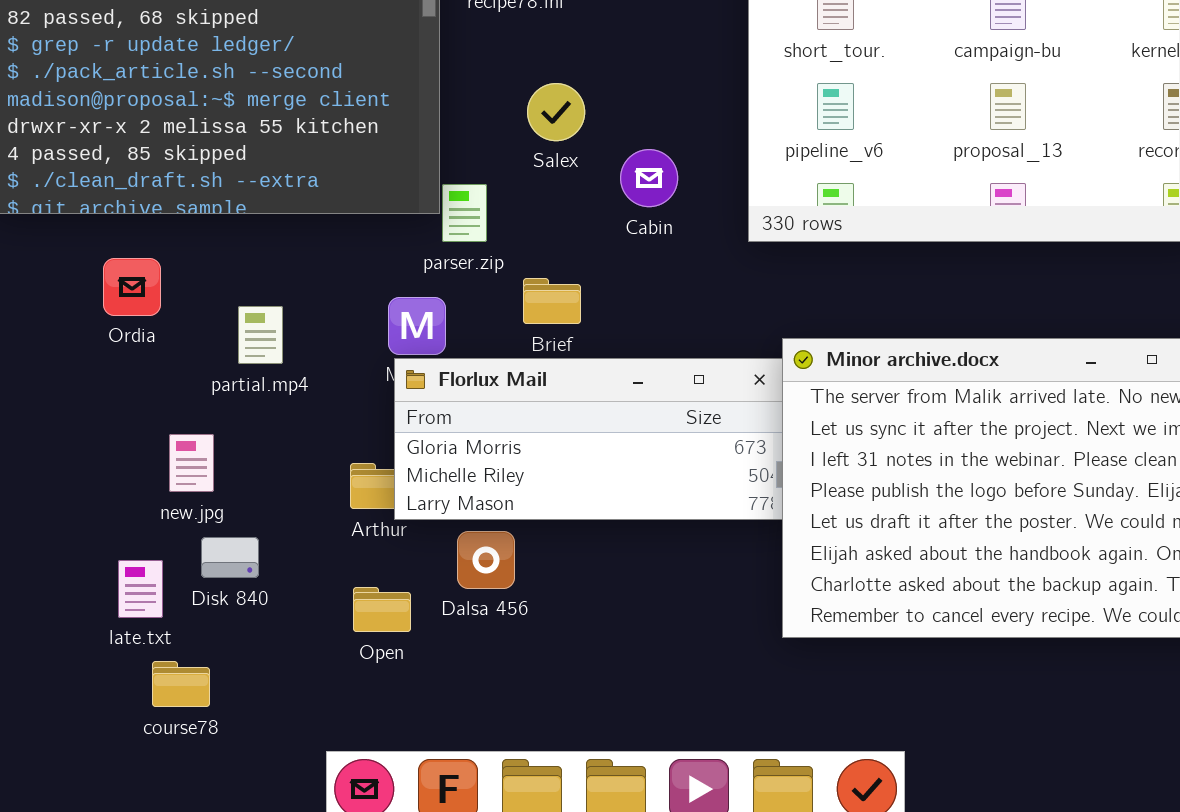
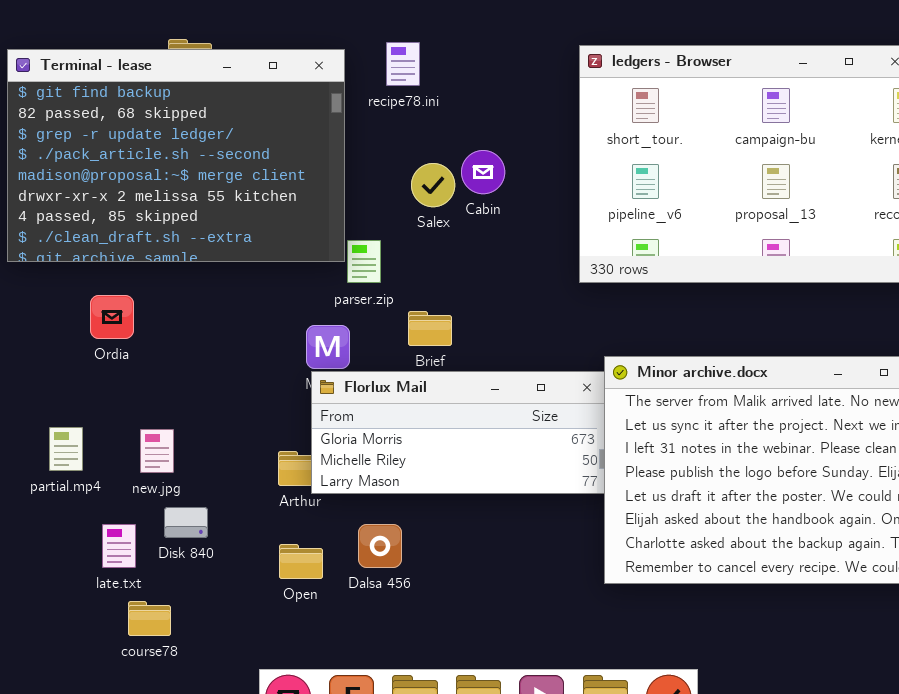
Cabin: [620,149,678,207] -> [461,150,505,194], moved
partial.mp4: [238,306,283,364] -> [49,427,83,471], moved
Dalsa 456: [457,531,515,589] -> [358,524,402,568], moved

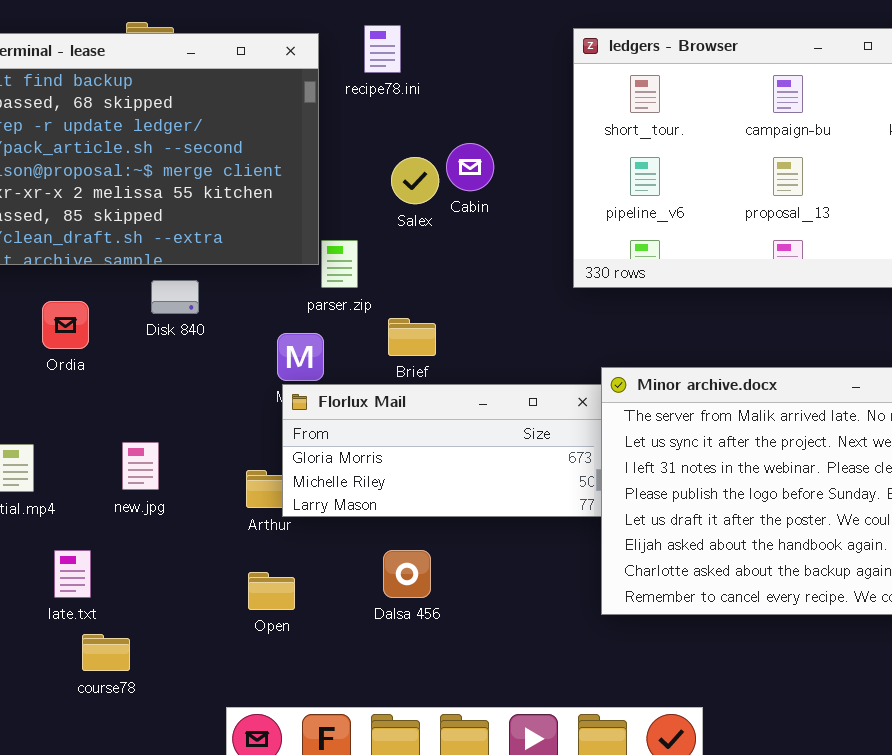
new.jpg: [140,429,174,473] -> [122,442,159,490], moved
Disk 840: [164,507,208,538] -> [151,280,199,314], moved
Dalsa 456: [358,524,402,568] -> [383,550,431,598], moved

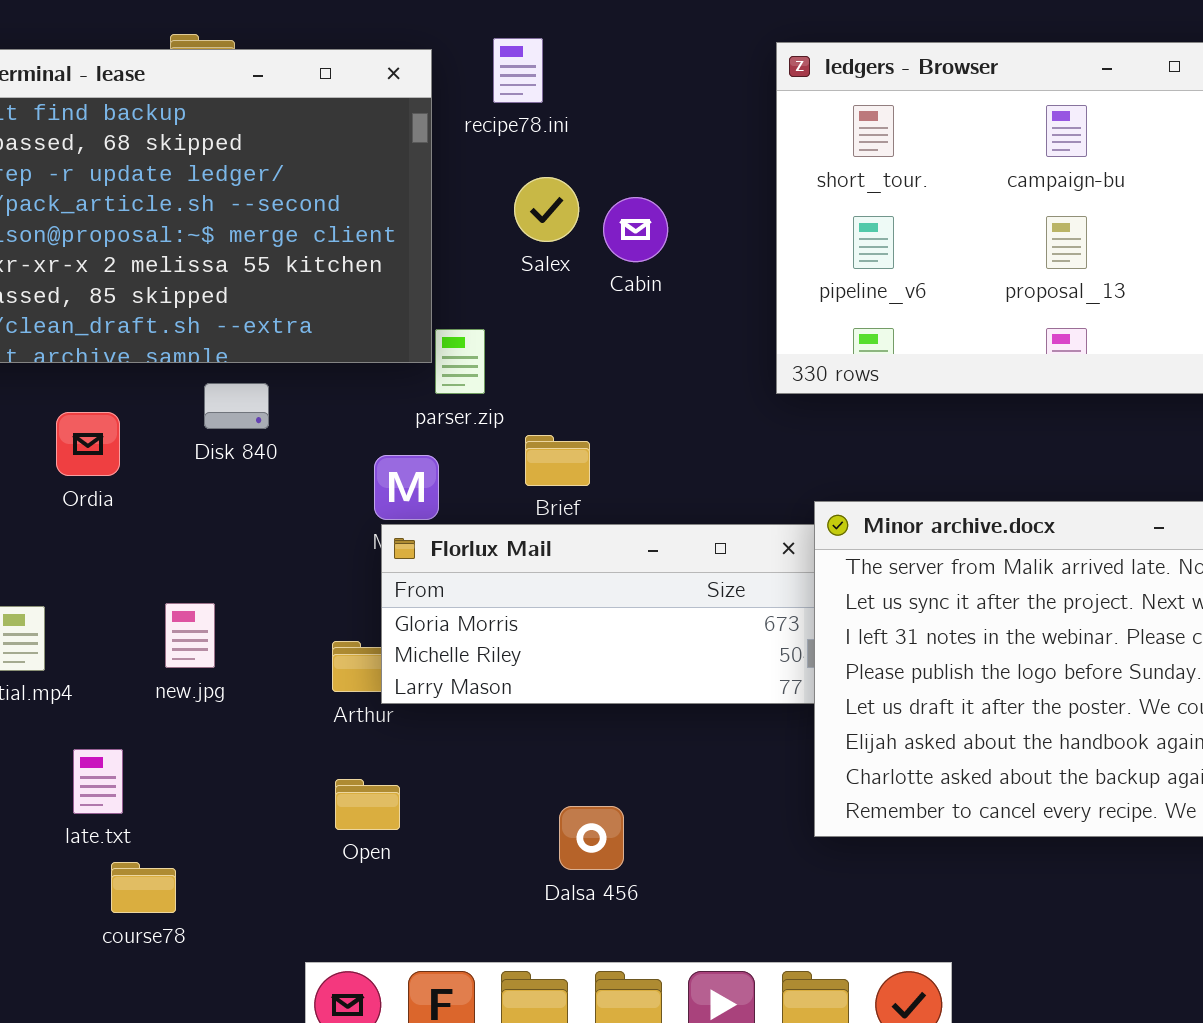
Salex: [391,157,439,204] -> [514,177,579,242], moved
Dalsa 456: [383,550,431,598] -> [559,806,624,870], moved

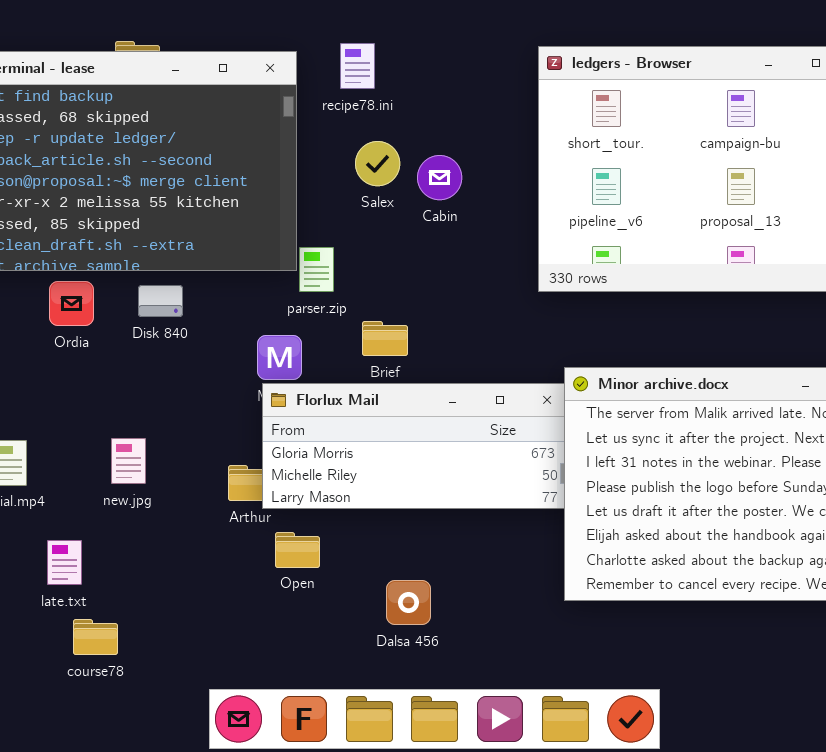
Ordia: [56,412,120,476] -> [49,281,94,326], moved
Open: [335,779,400,830] -> [275,532,320,568], moved

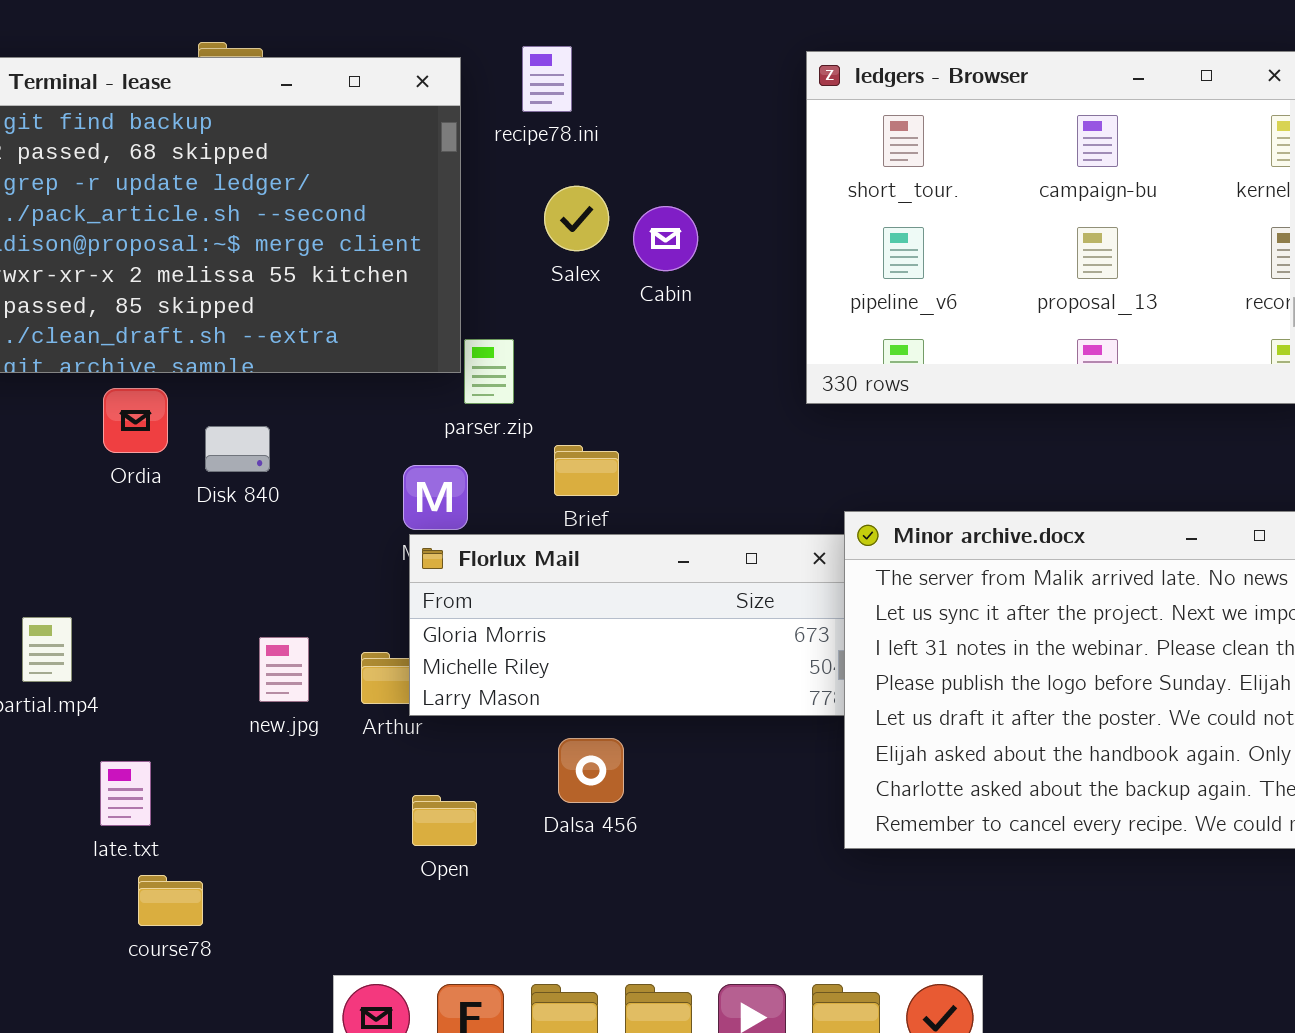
Disk 840: [138,285,183,317] -> [205,426,270,472], moved
new.jpg: [111,438,146,484] -> [259,637,309,702], moved
Open: [275,532,320,568] -> [412,795,477,846], moved
Dalsa 456: [386,580,431,625] -> [558,738,624,803], moved

